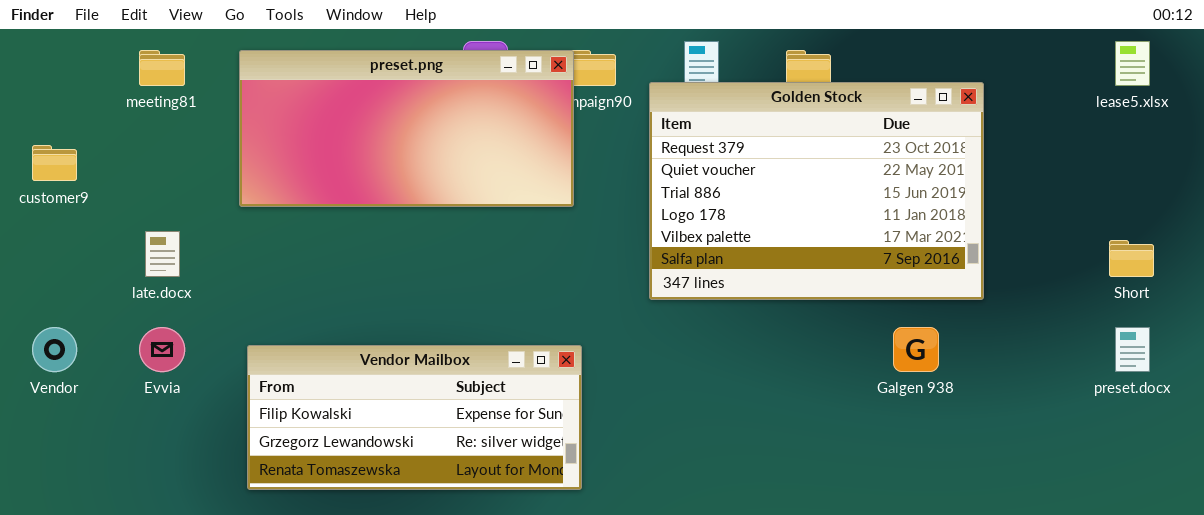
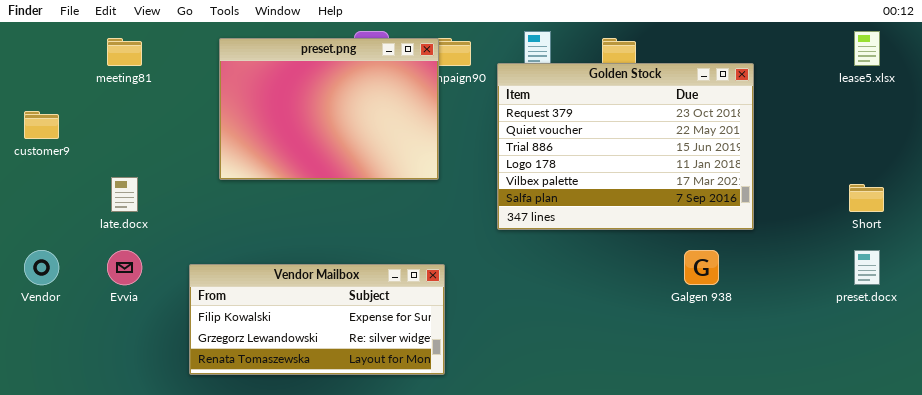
preset.png: [239,50,574,207] -> [219,38,439,180], resized

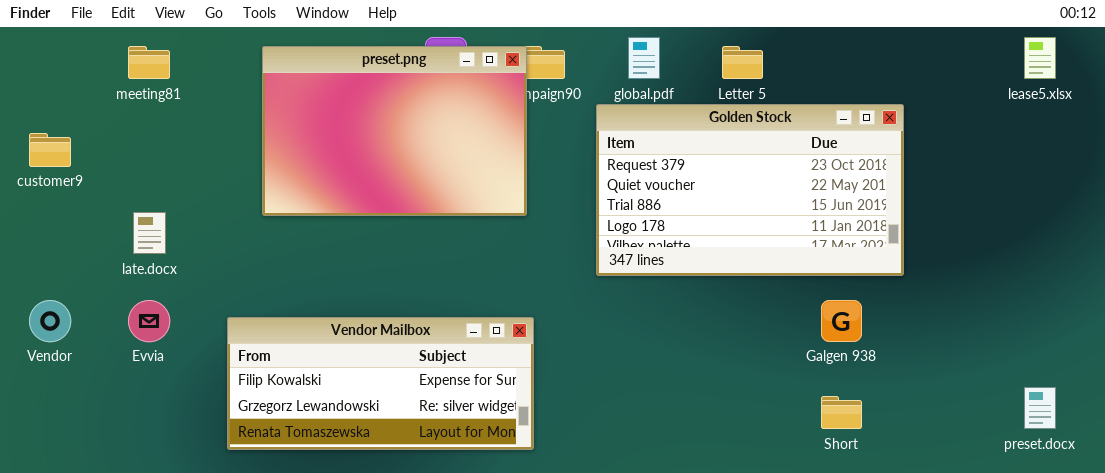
Golden Stock: [497,63,754,230] -> [596,104,904,276], resized
Short: [849,184,884,212] -> [821,396,862,429], moved
preset.docx: [854,250,880,285] -> [1024,387,1056,429], moved

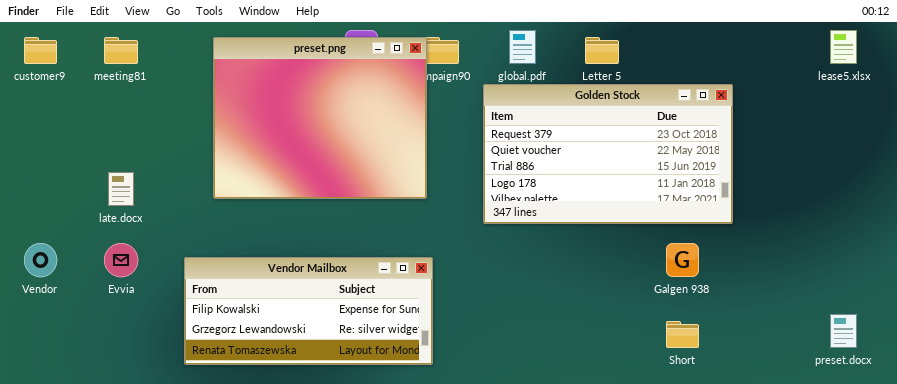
preset.png: [262,46,527,216] -> [213,37,427,199], resized
customer9: [29,133,71,167] -> [24,37,57,64], moved

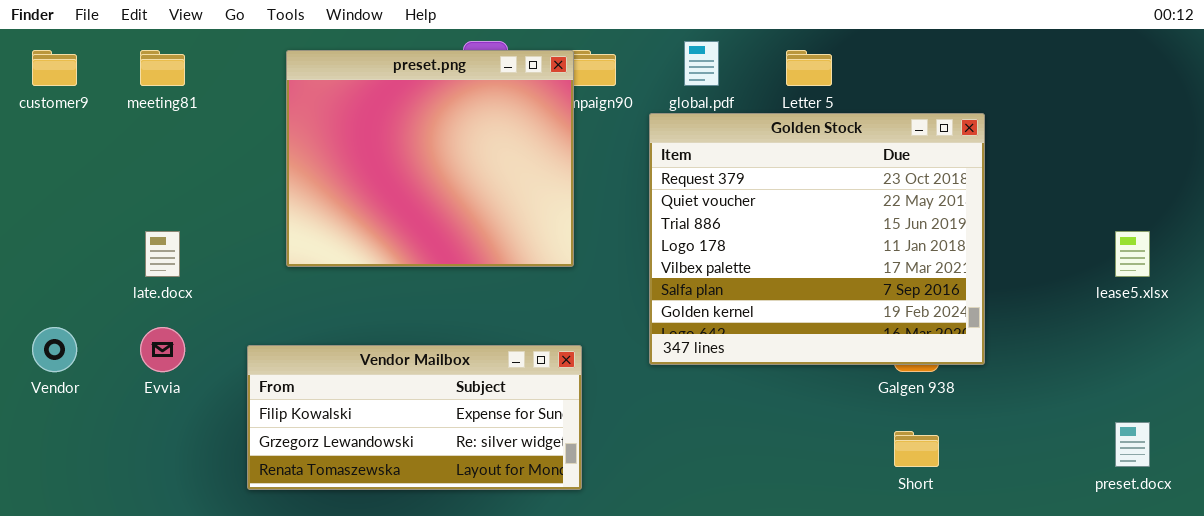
lease5.xlsx: [830,30,857,64] -> [1115,231,1150,277], moved
Golden Stock: [483,84,733,224] -> [649,113,985,365], resized

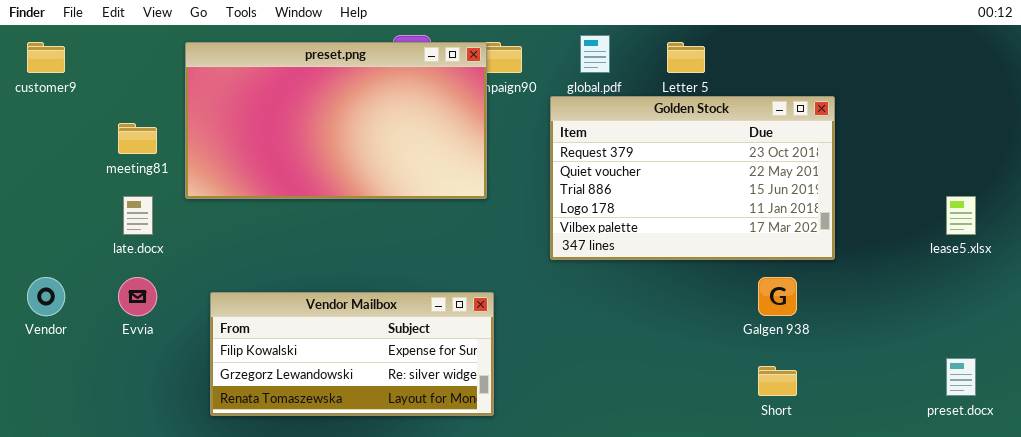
meeting81: [140,50,185,86] -> [118,123,157,154], moved
preset.png: [286,50,574,267] -> [185,42,487,199], resized
Golden Stock: [649,113,985,365] -> [550,96,835,260], resized

